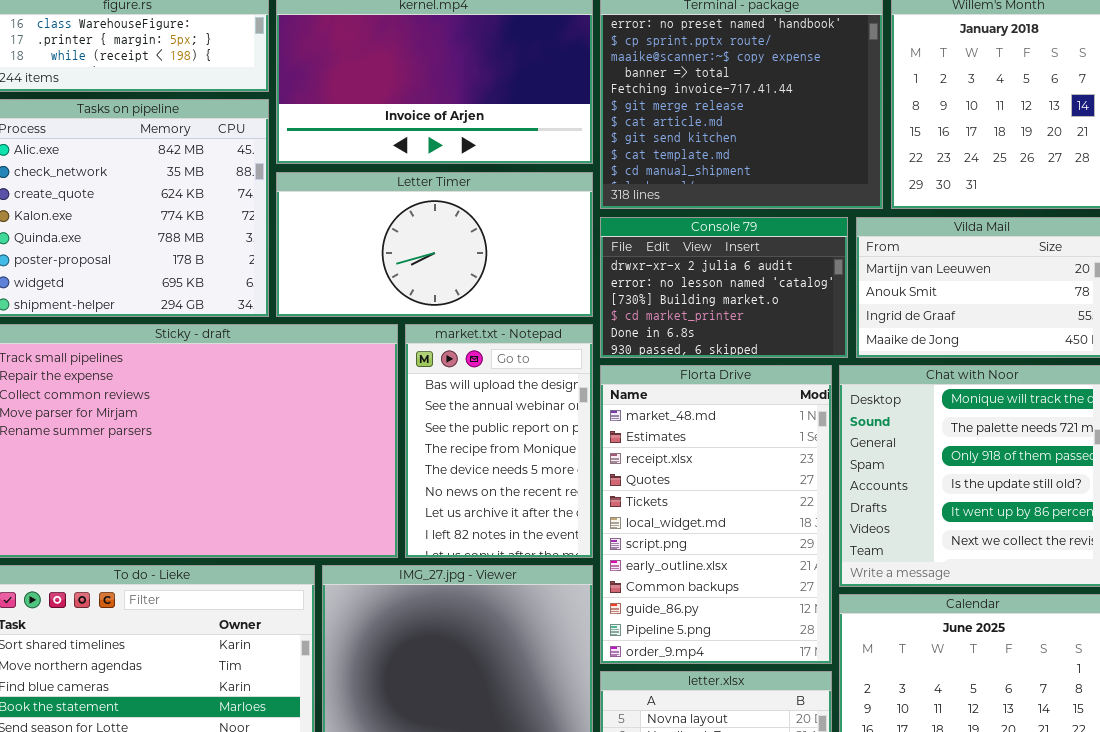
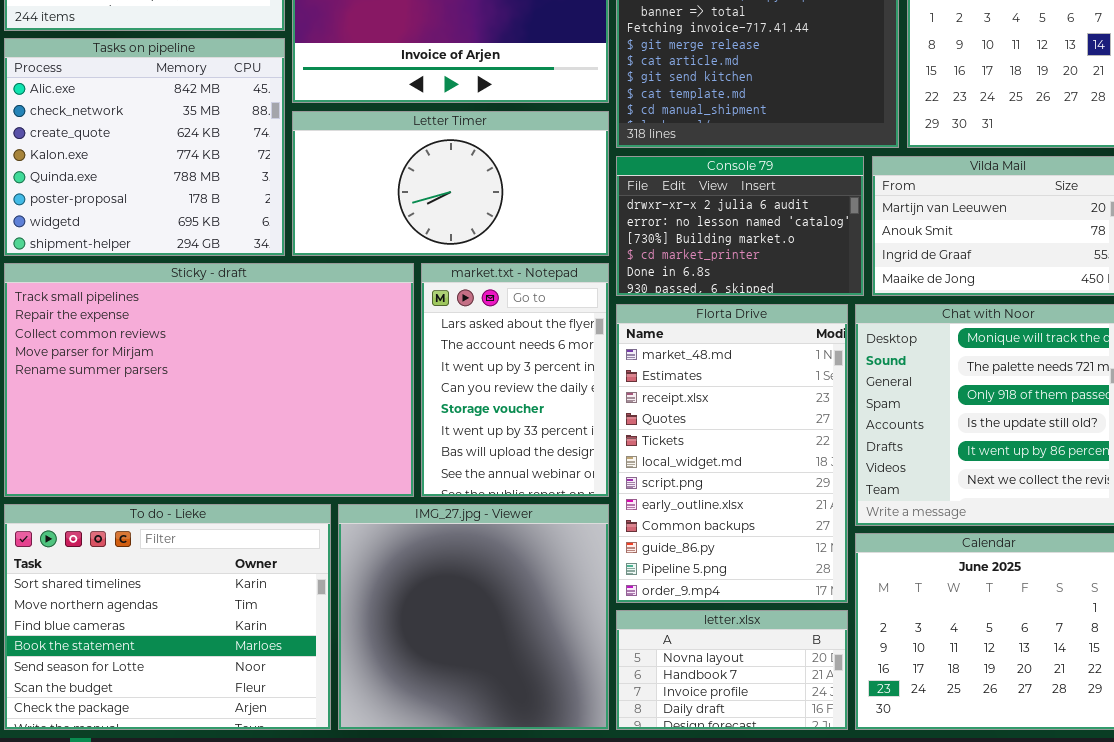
market.txt - Notepad: [405,324,593,558] -> [421,263,609,497], scrolled up 6 rows

